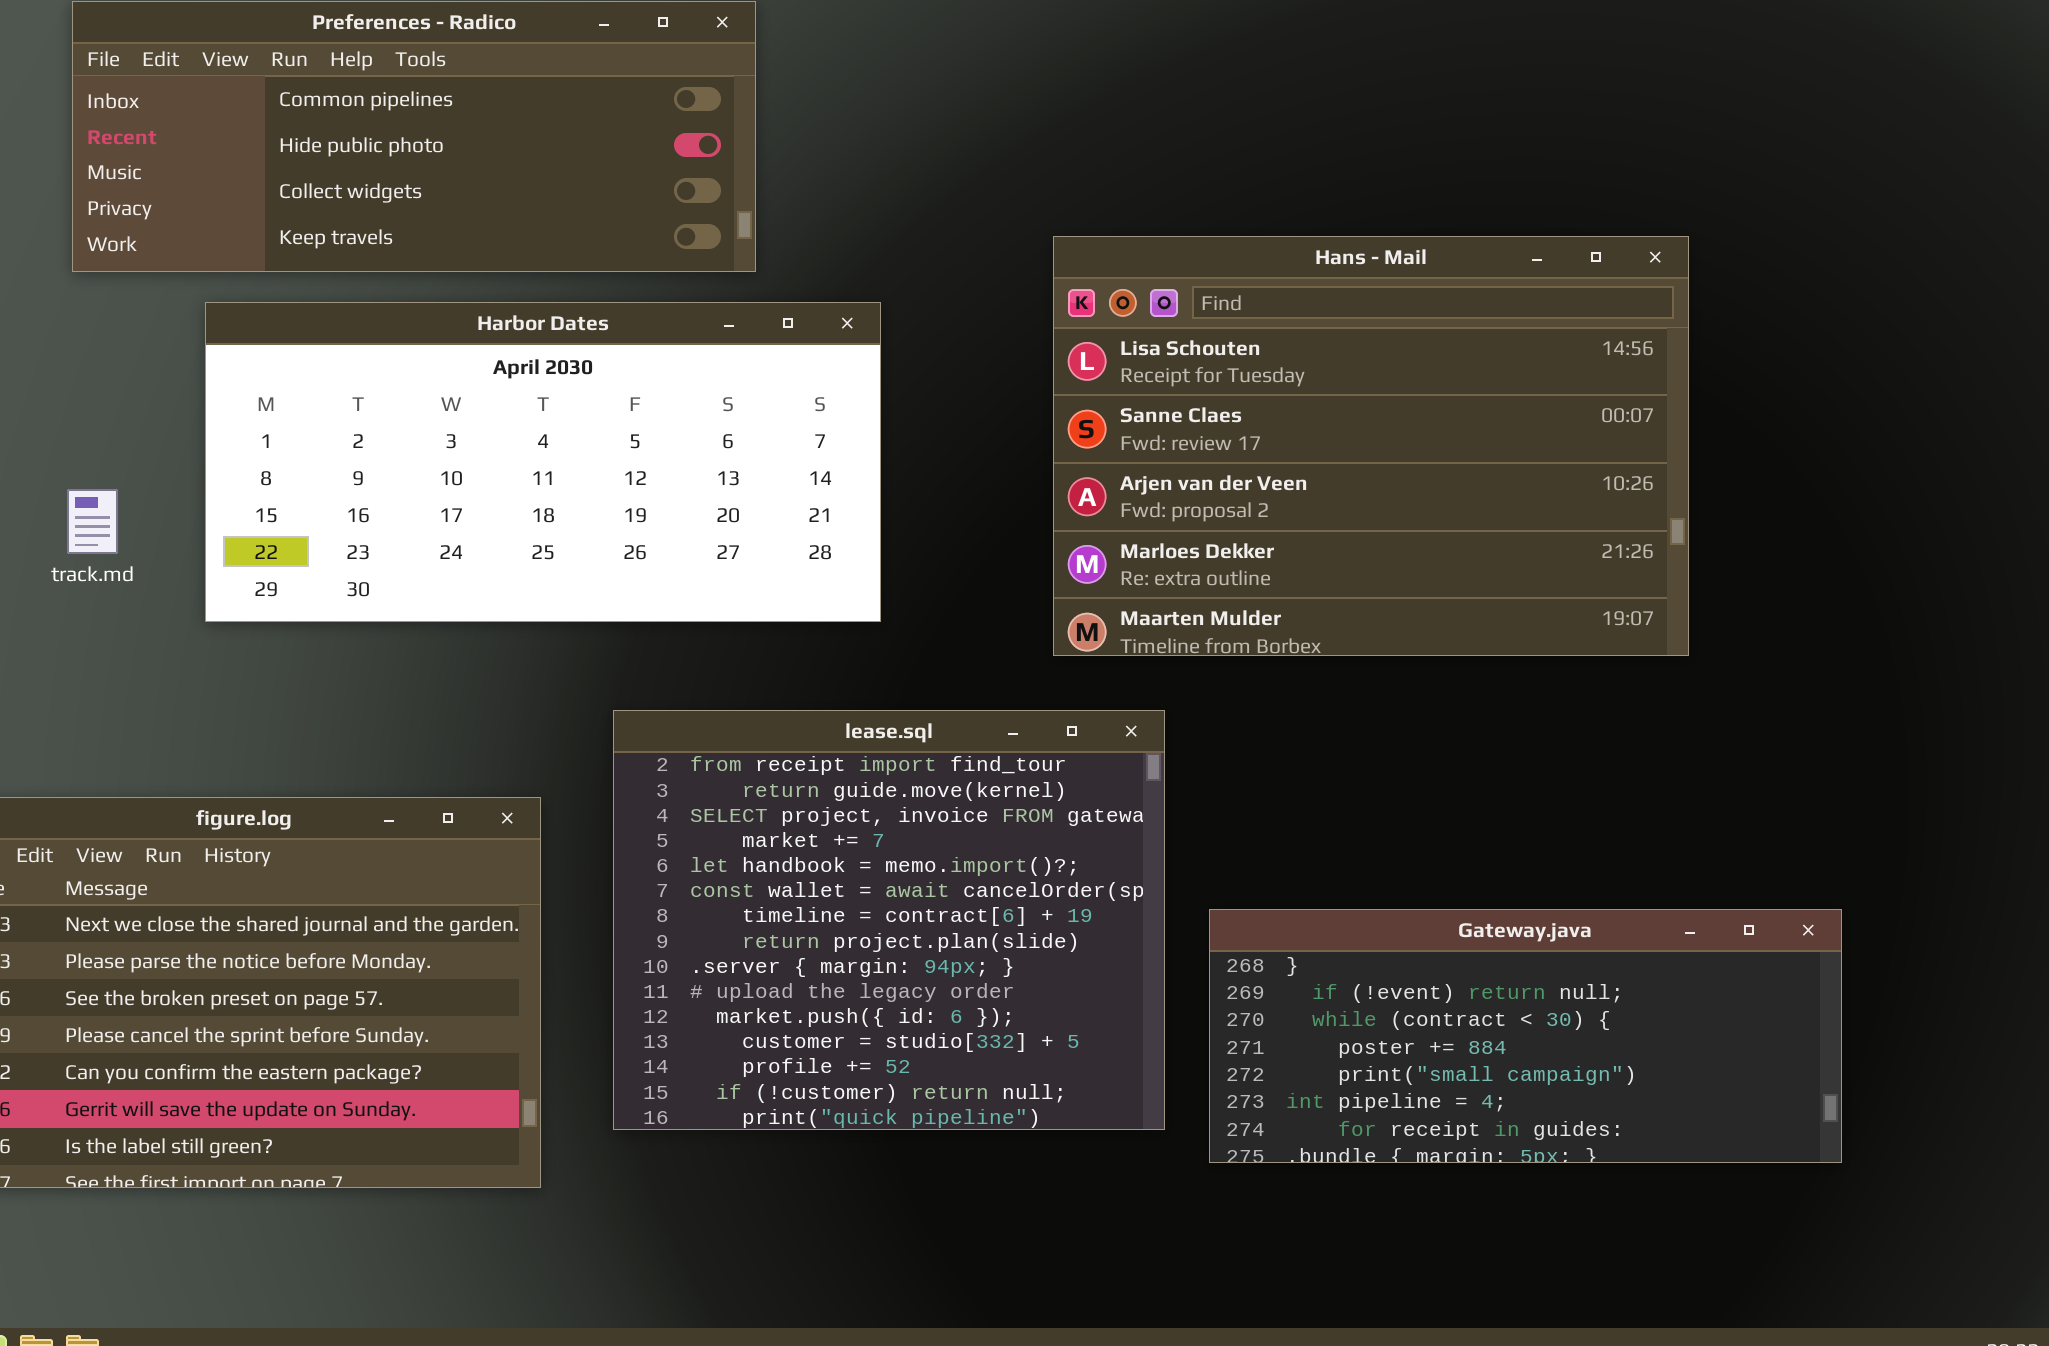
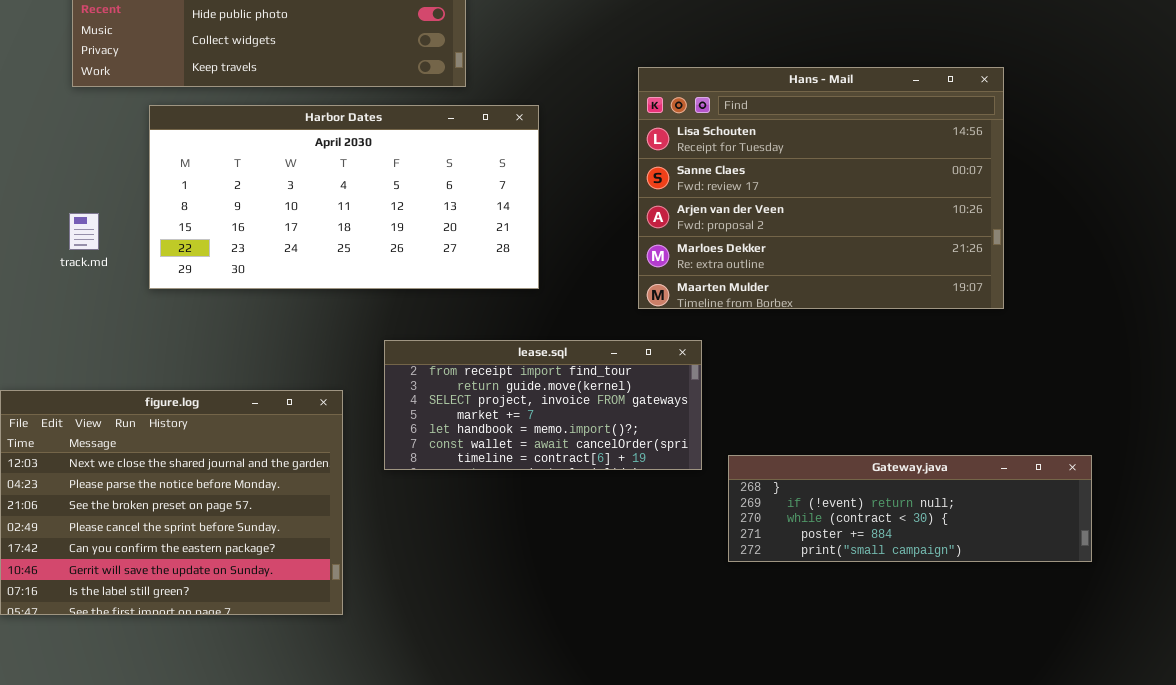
lease.sql: [613,710,1165,1130] -> [384,340,702,470], resized
Gateway.java: [1209,909,1842,1163] -> [728,455,1092,562], resized

